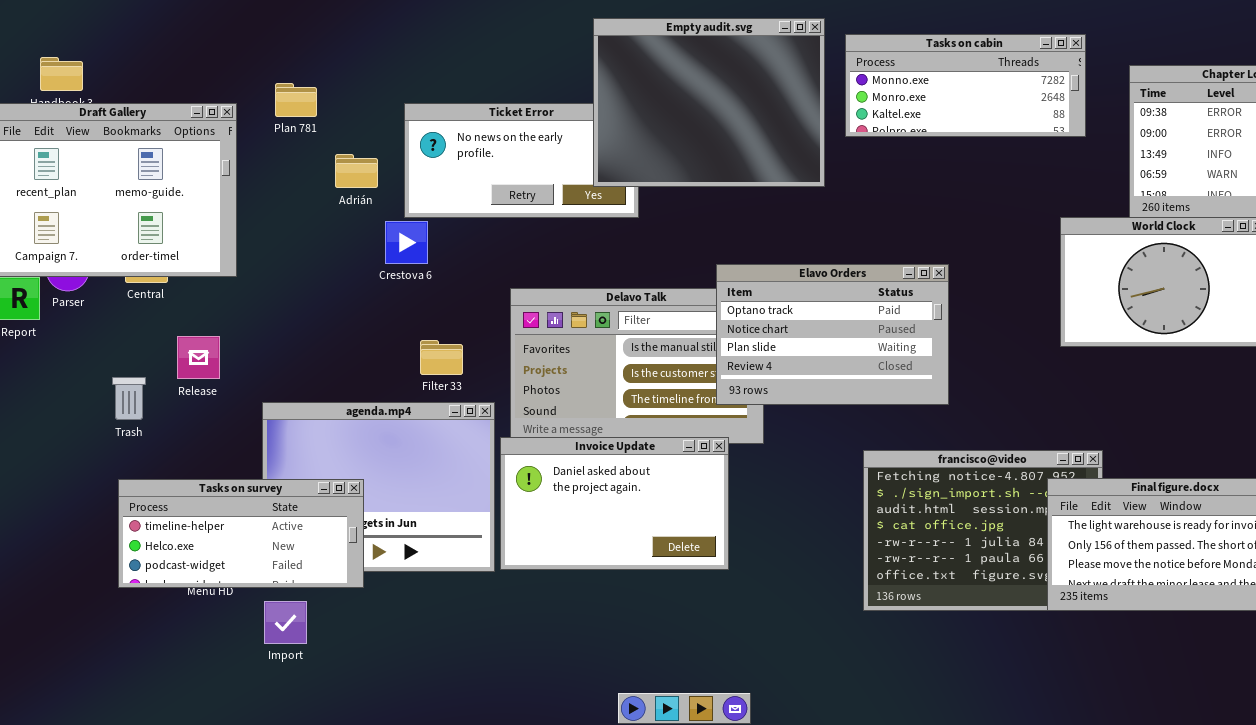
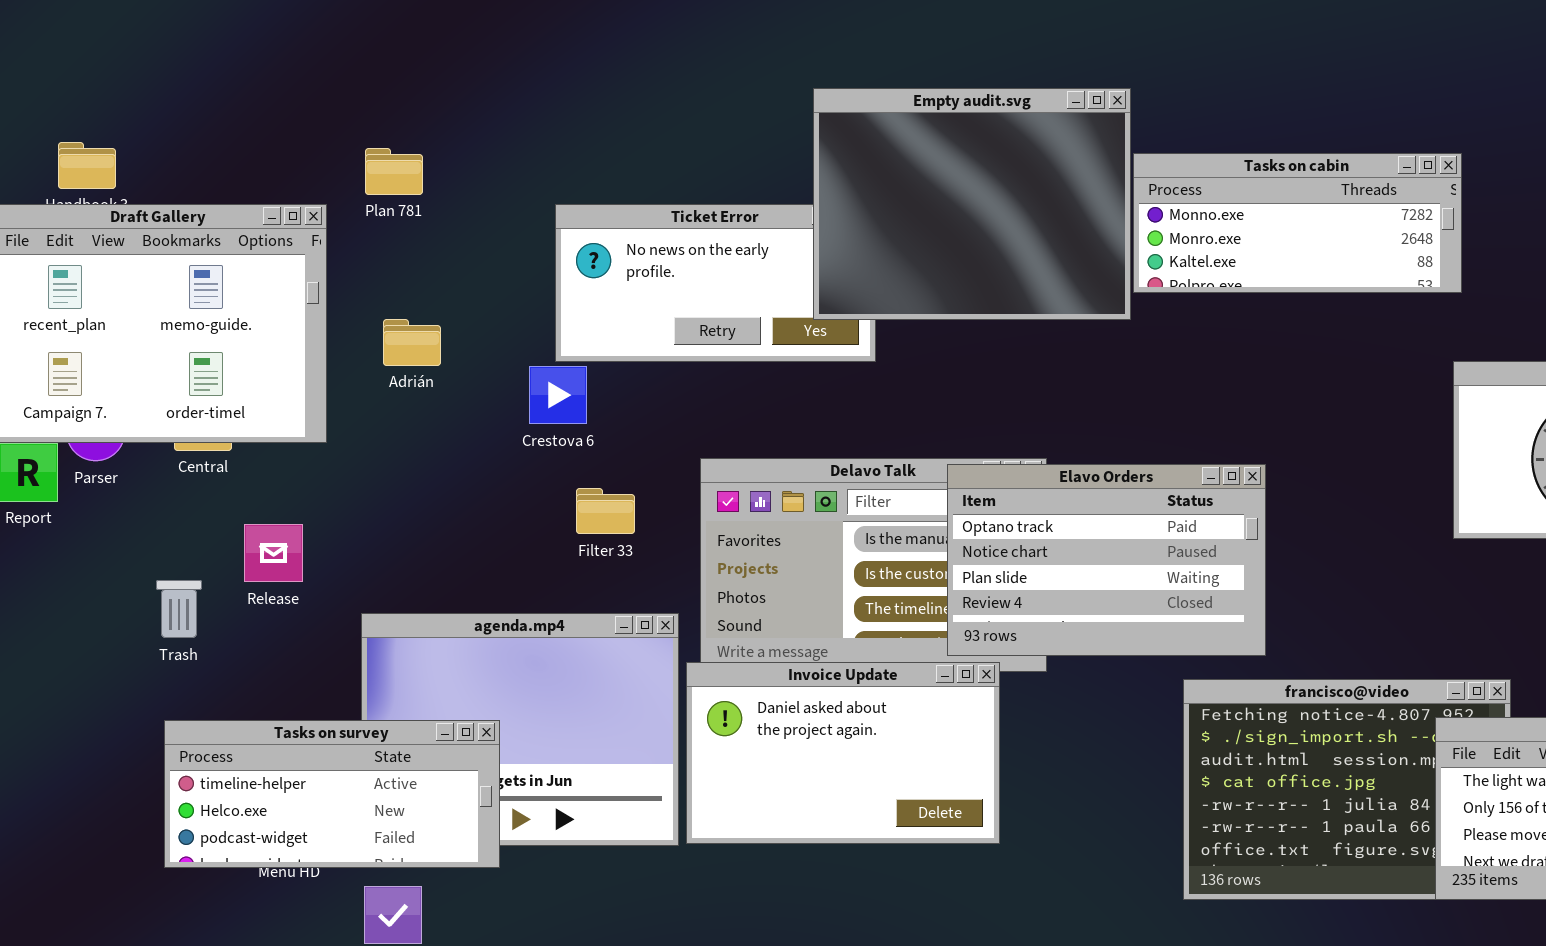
Tasks on cabin: [845,34,1086,137] -> [1133,153,1462,293], moved
Plan 781: [275,83,317,117] -> [365,148,423,195], moved
Adrián: [335,154,378,188] -> [383,319,441,366], moved
Elavo Orders: [716,264,949,405] -> [947,464,1266,656], moved
Filter 33: [420,340,463,375] -> [576,488,635,534], moved

